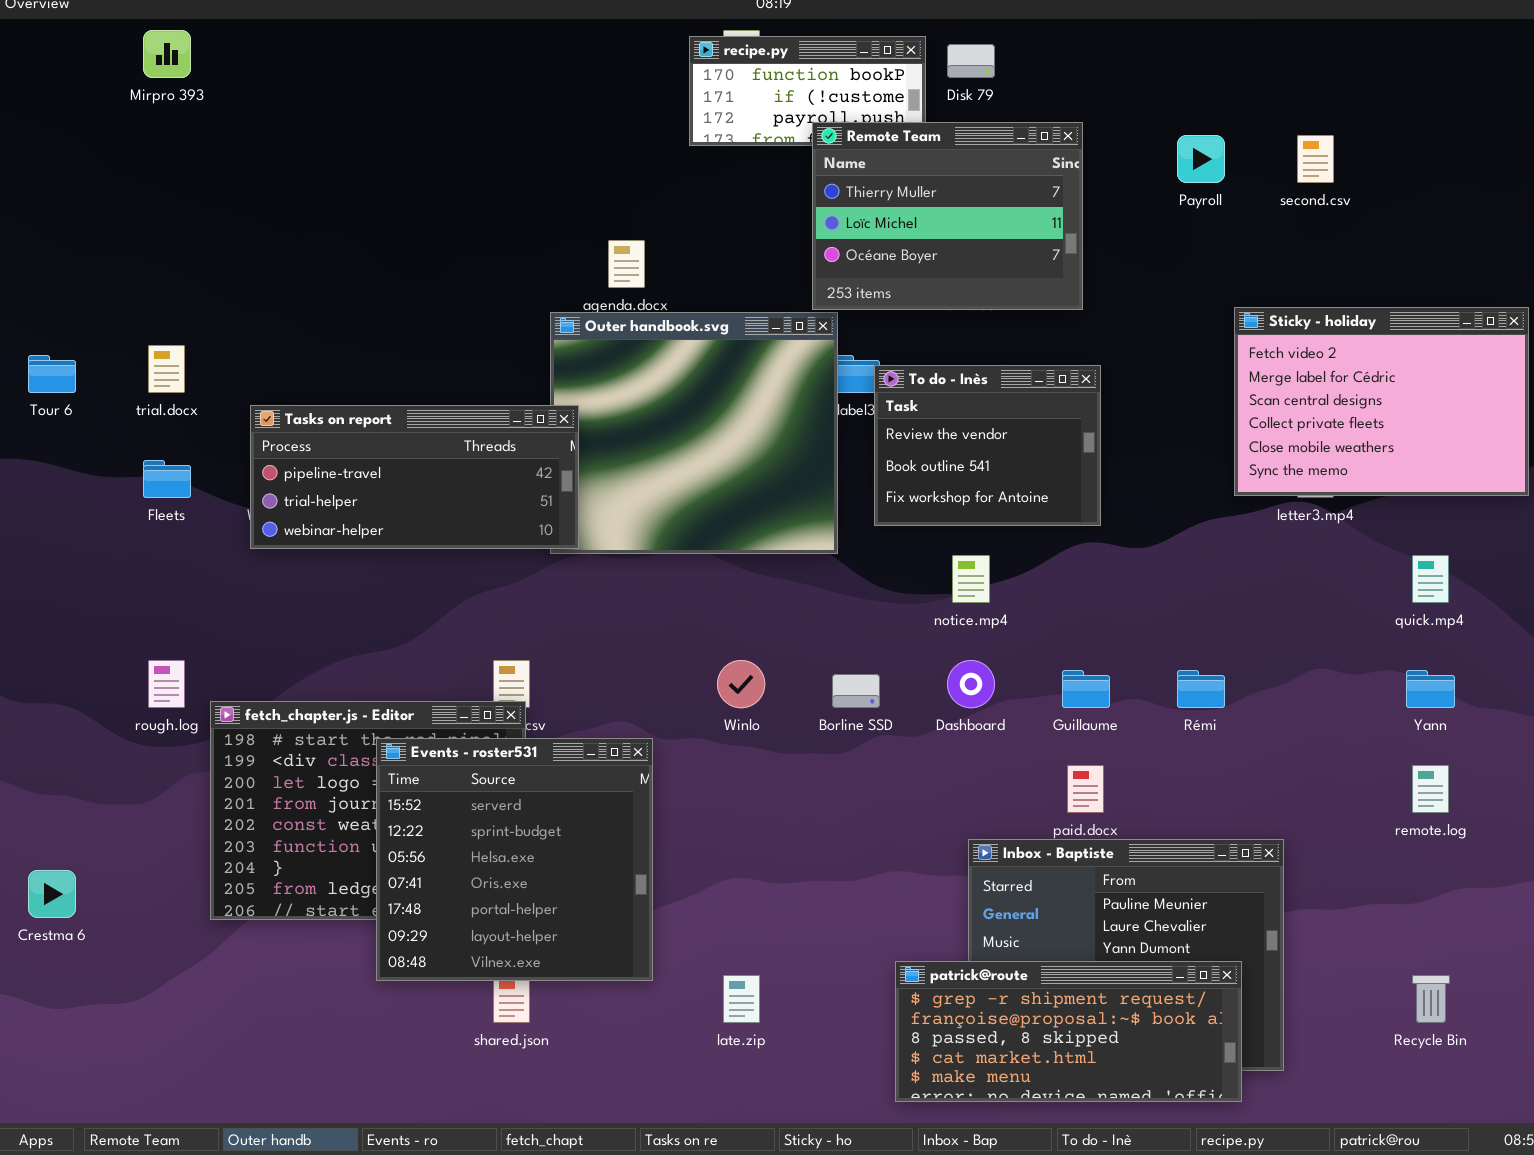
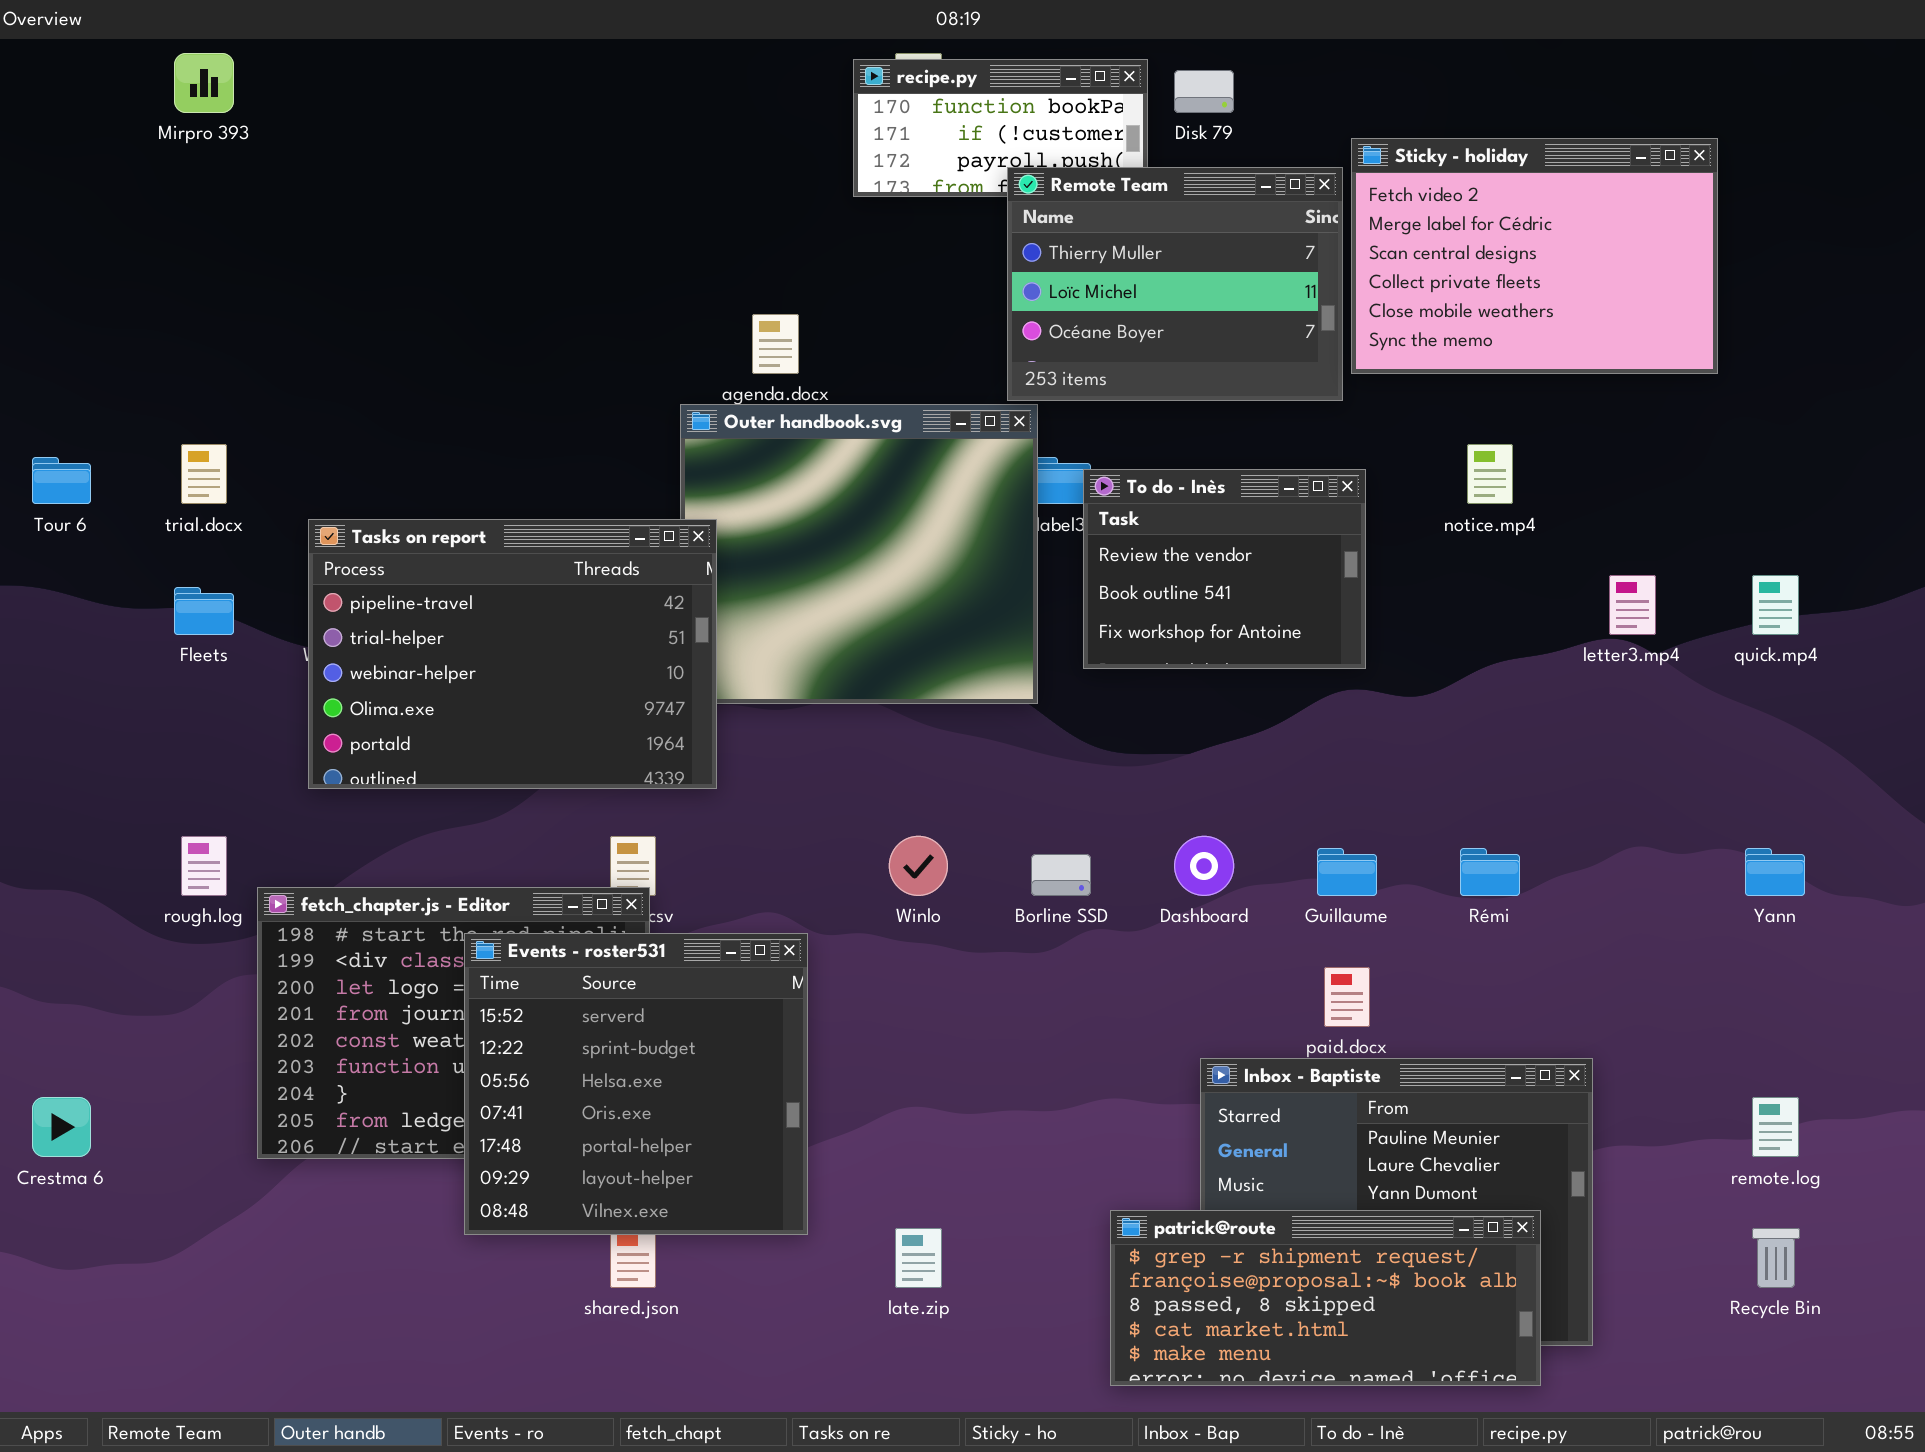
Sticky - holiday: [1234,307,1529,496] -> [1351,138,1718,374], moved
Tasks on report: [250,405,579,549] -> [308,519,717,789], resized
notice.mp4: [952,555,990,603] -> [1467,444,1513,504], moved
quick.mp4: [1412,555,1449,603] -> [1752,575,1799,635], moved
remote.log: [1412,765,1449,813] -> [1752,1097,1799,1157], moved

